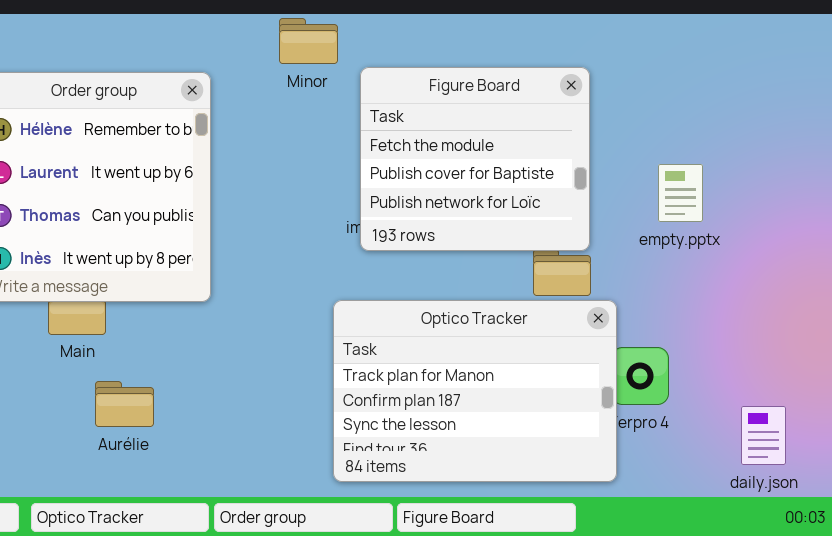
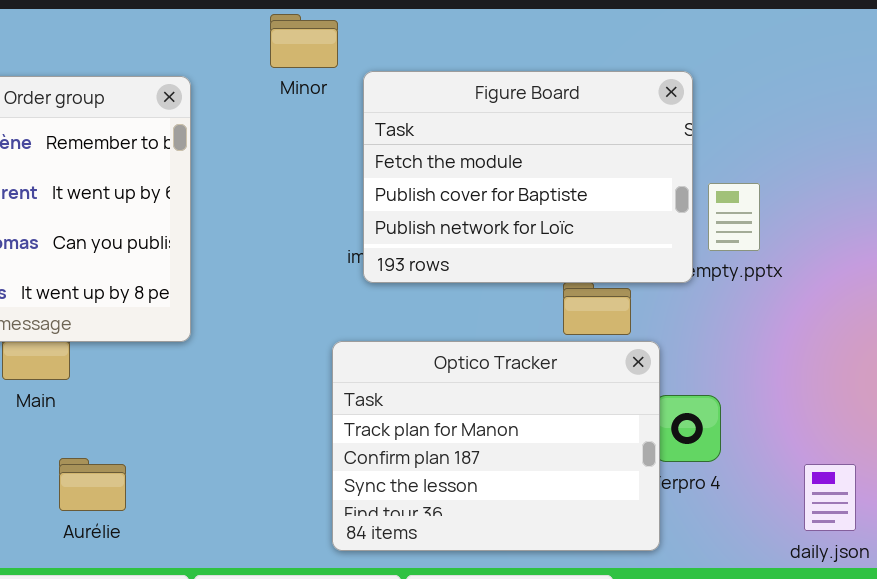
Figure Board: [360,67,590,251] -> [363,71,693,283], resized
Aurélie: [95,381,154,427] -> [59,458,126,511], moved

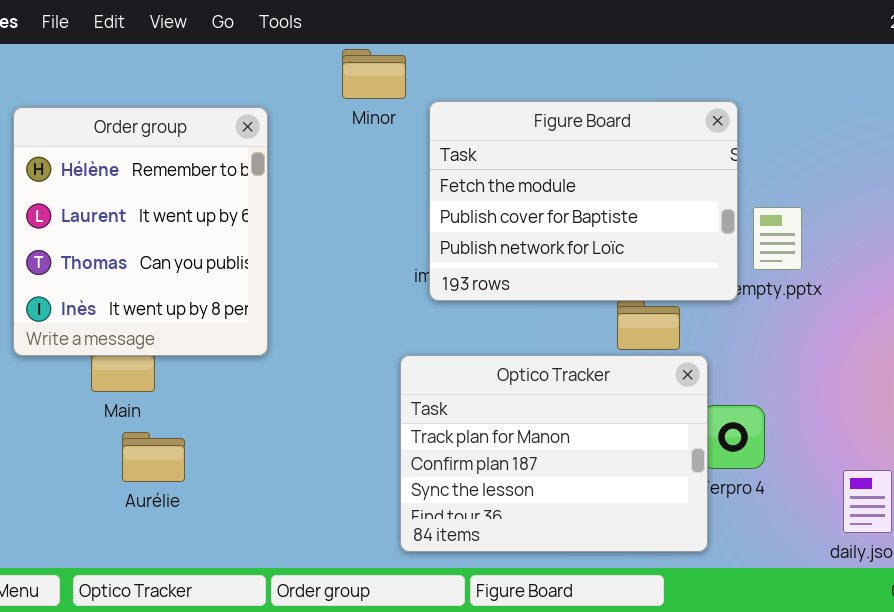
Aurélie: [59,458,126,511] -> [122,432,185,482], moved

